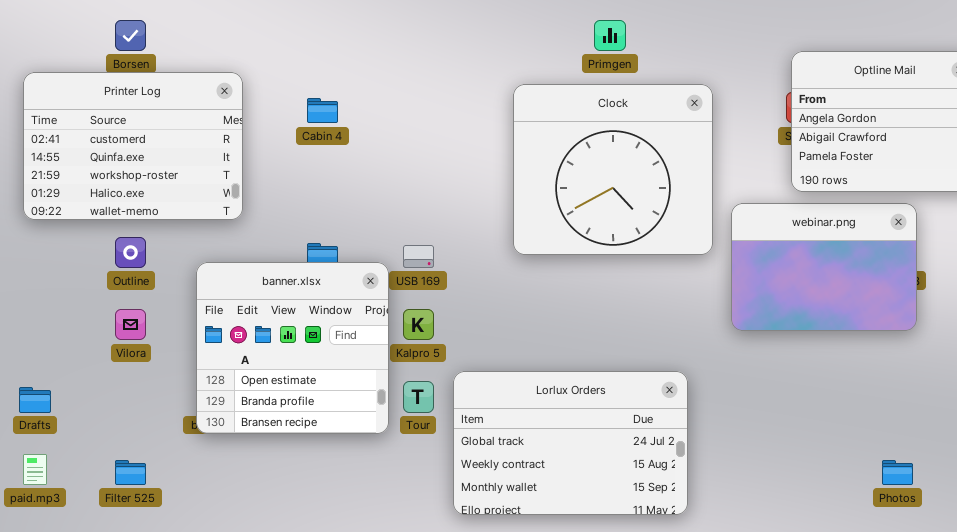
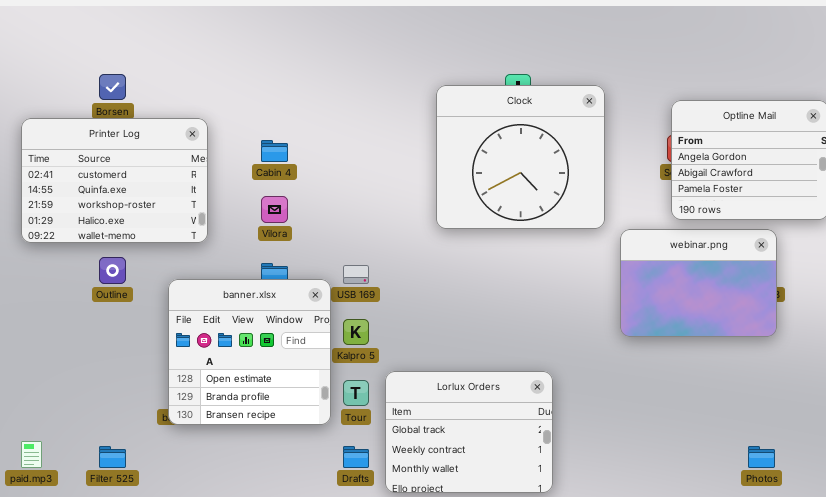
Clock: [513,84,713,255] -> [436,85,605,229], moved
Vilora: [115,309,146,340] -> [261,196,288,223], moved
Lorlux Orders: [453,371,688,515] -> [385,371,553,493], resized
Drafts: [19,387,51,413] -> [343,446,369,468], moved

